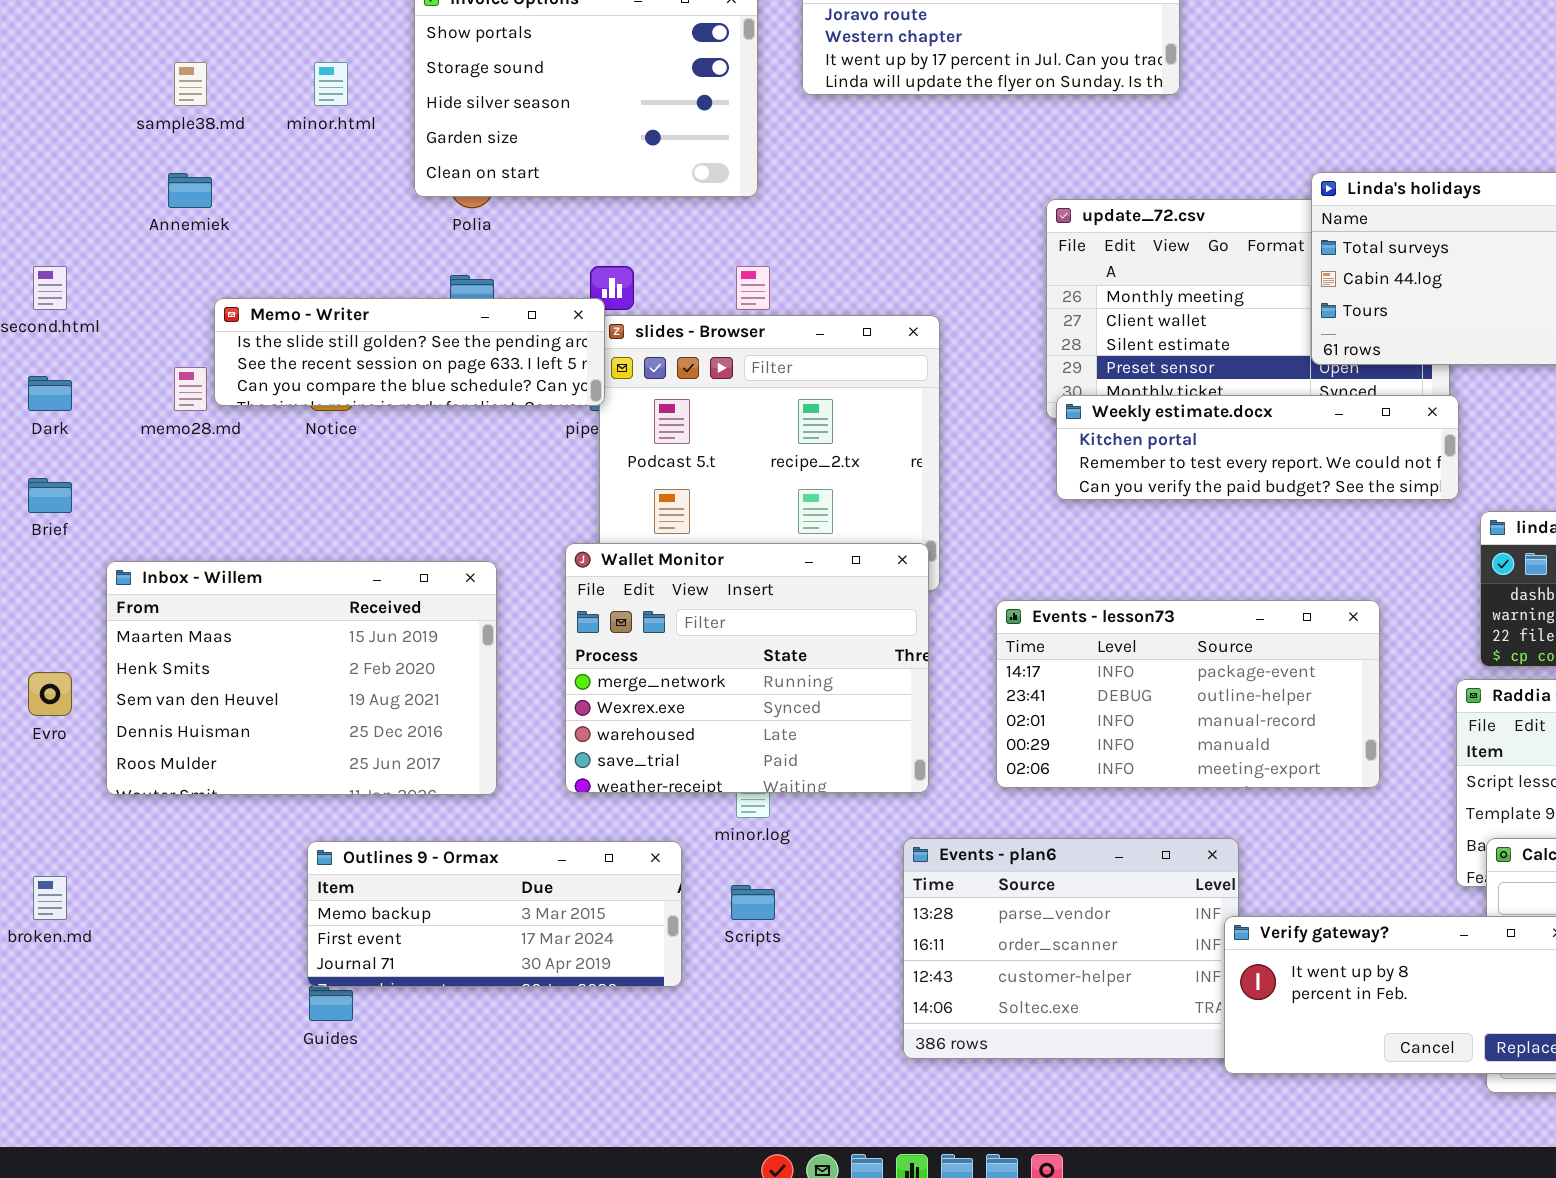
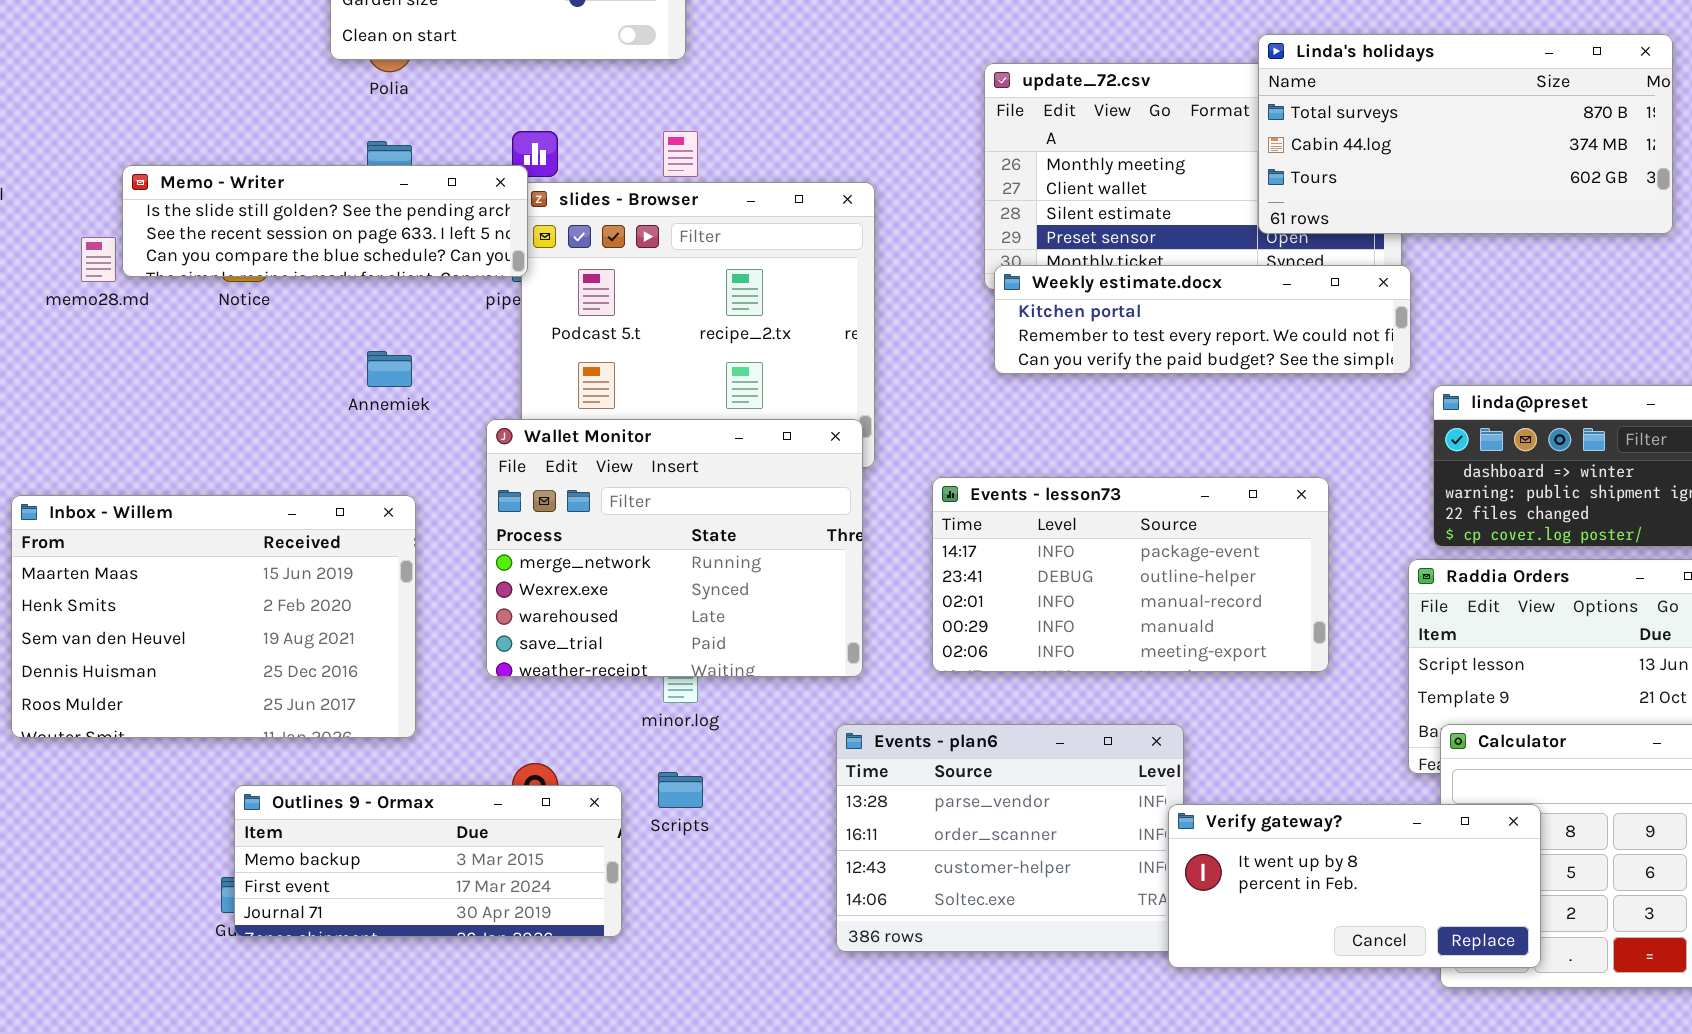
Annemiek: [168,173,212,208] -> [367,351,412,387], moved
Inbox - Willem: [106,561,497,795] -> [11,495,416,738], moved
Outlines 9 - Ormax: [307,841,682,987] -> [234,785,622,937], moved

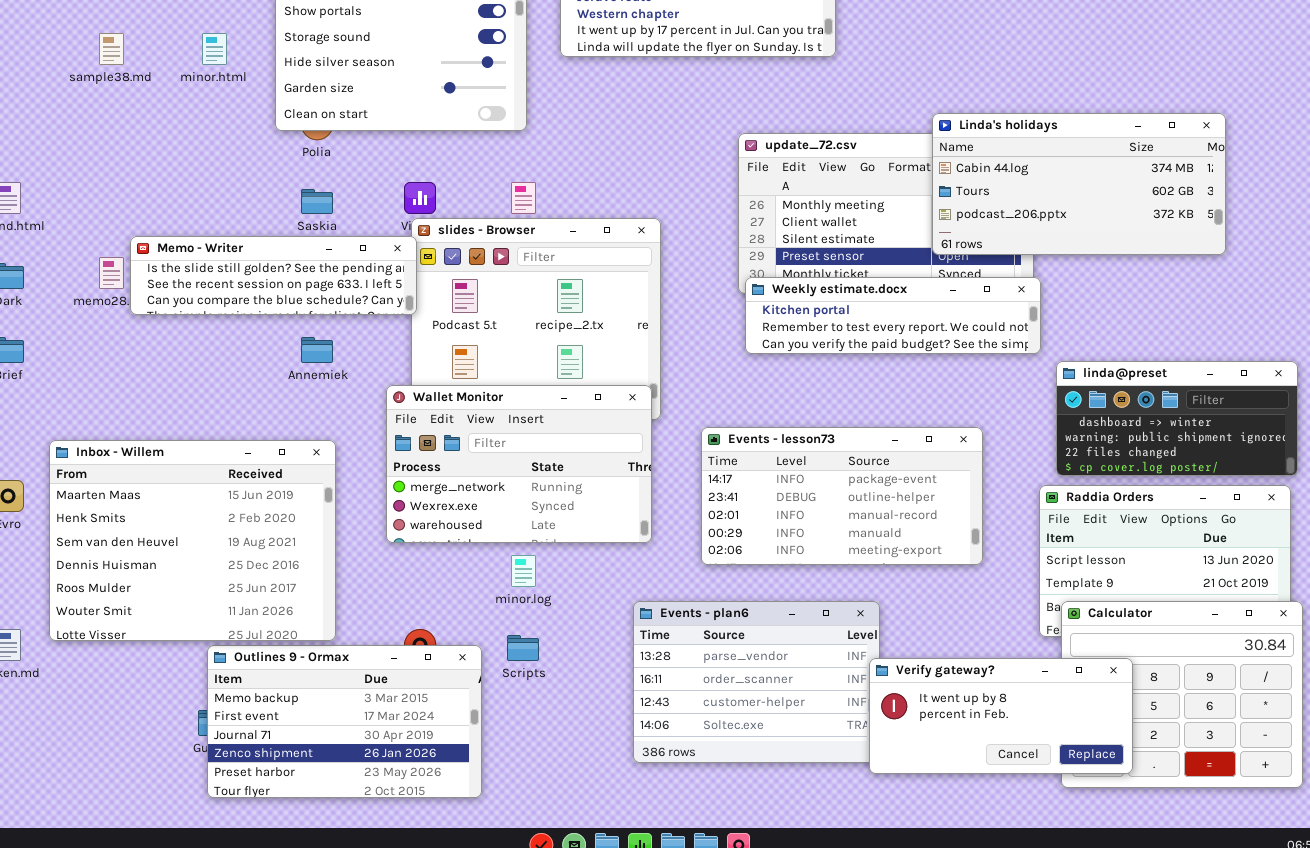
Linda's holidays: [1258,34,1673,234] -> [932,113,1226,255], scrolled down 1 row
Memo - Writer: [122,165,528,277] -> [130,236,417,315], moved
Wallet Monitor: [486,419,863,677] -> [386,385,652,543], resized
Inbox - Willem: [11,495,416,738] -> [49,440,336,641], resized
Outlines 9 - Ormax: [234,785,622,937] -> [207,645,482,798], resized

